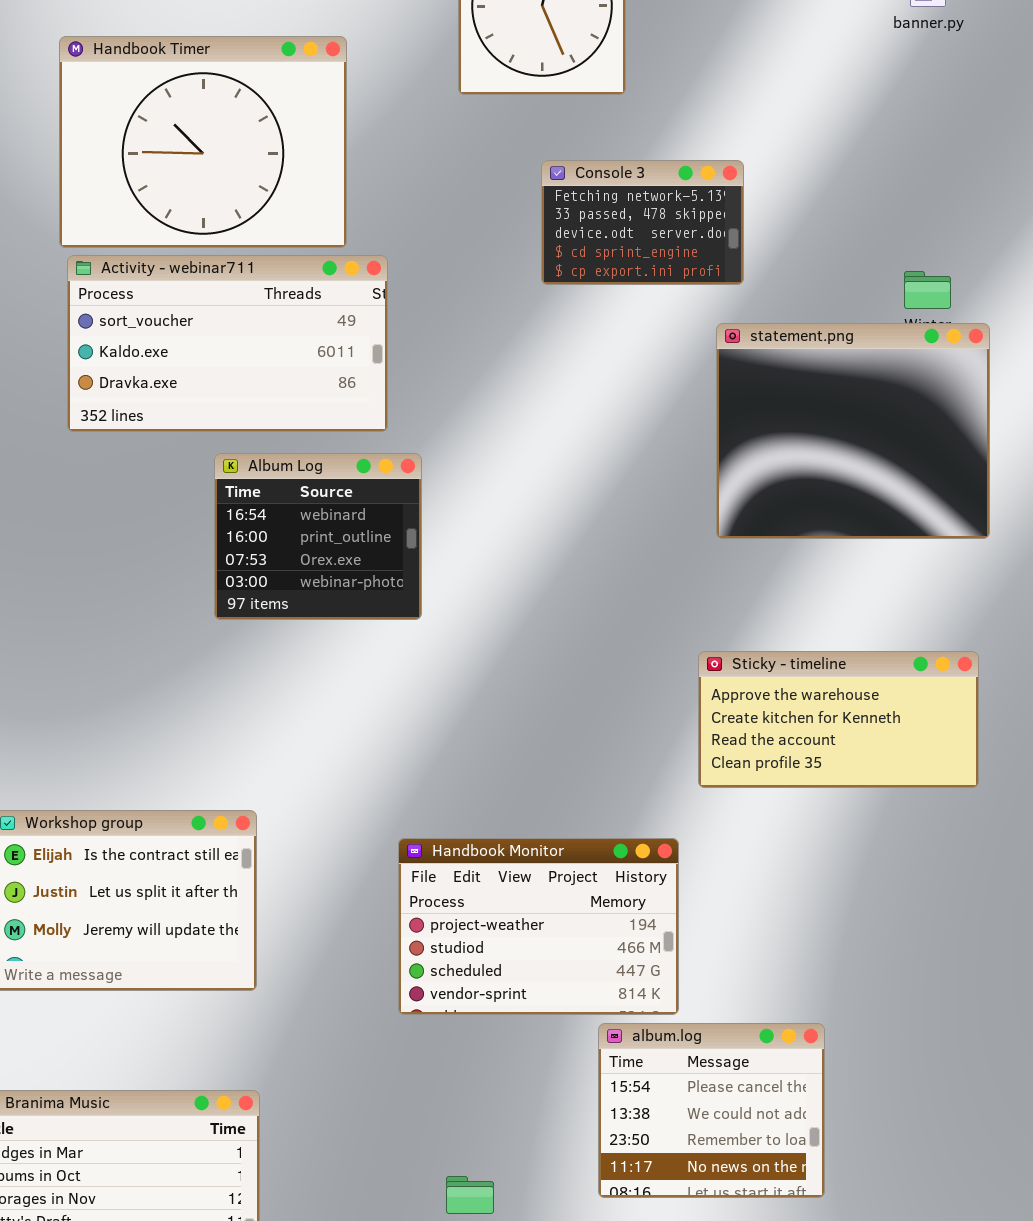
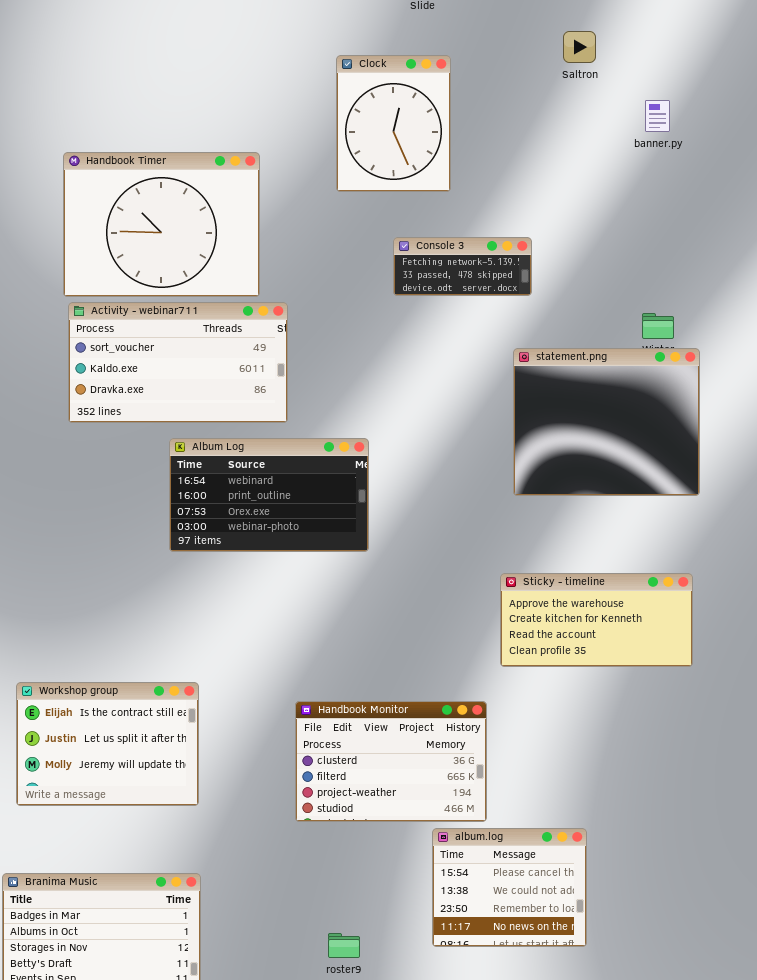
Console 3: [541,160,744,285] -> [393,237,532,296], resized
Album Log: [214,453,422,620] -> [169,438,369,552], resized
Handbook Monitor: [398,838,679,1015] -> [295,701,487,822], scrolled up 2 rows

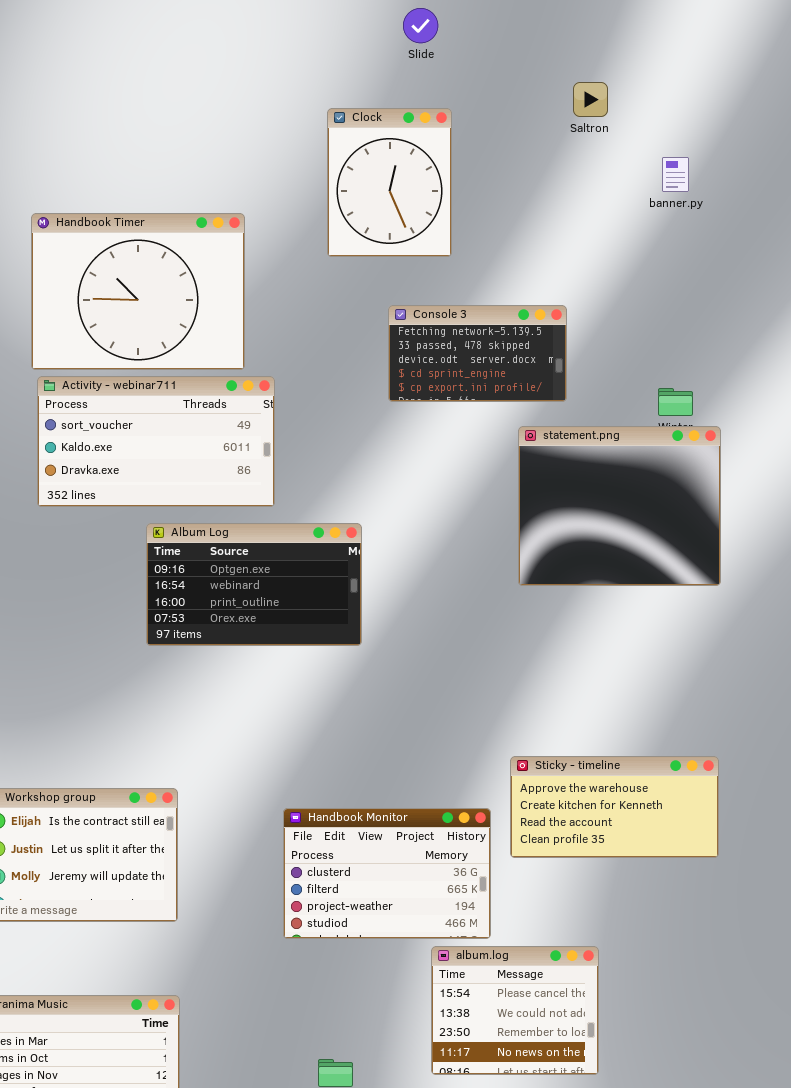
Console 3: [393,237,532,296] -> [388,305,567,402], resized
Album Log: [169,438,369,552] -> [146,523,362,646], scrolled up 1 row
Sticky - timeline: [500,573,693,667] -> [510,756,719,858], moved

